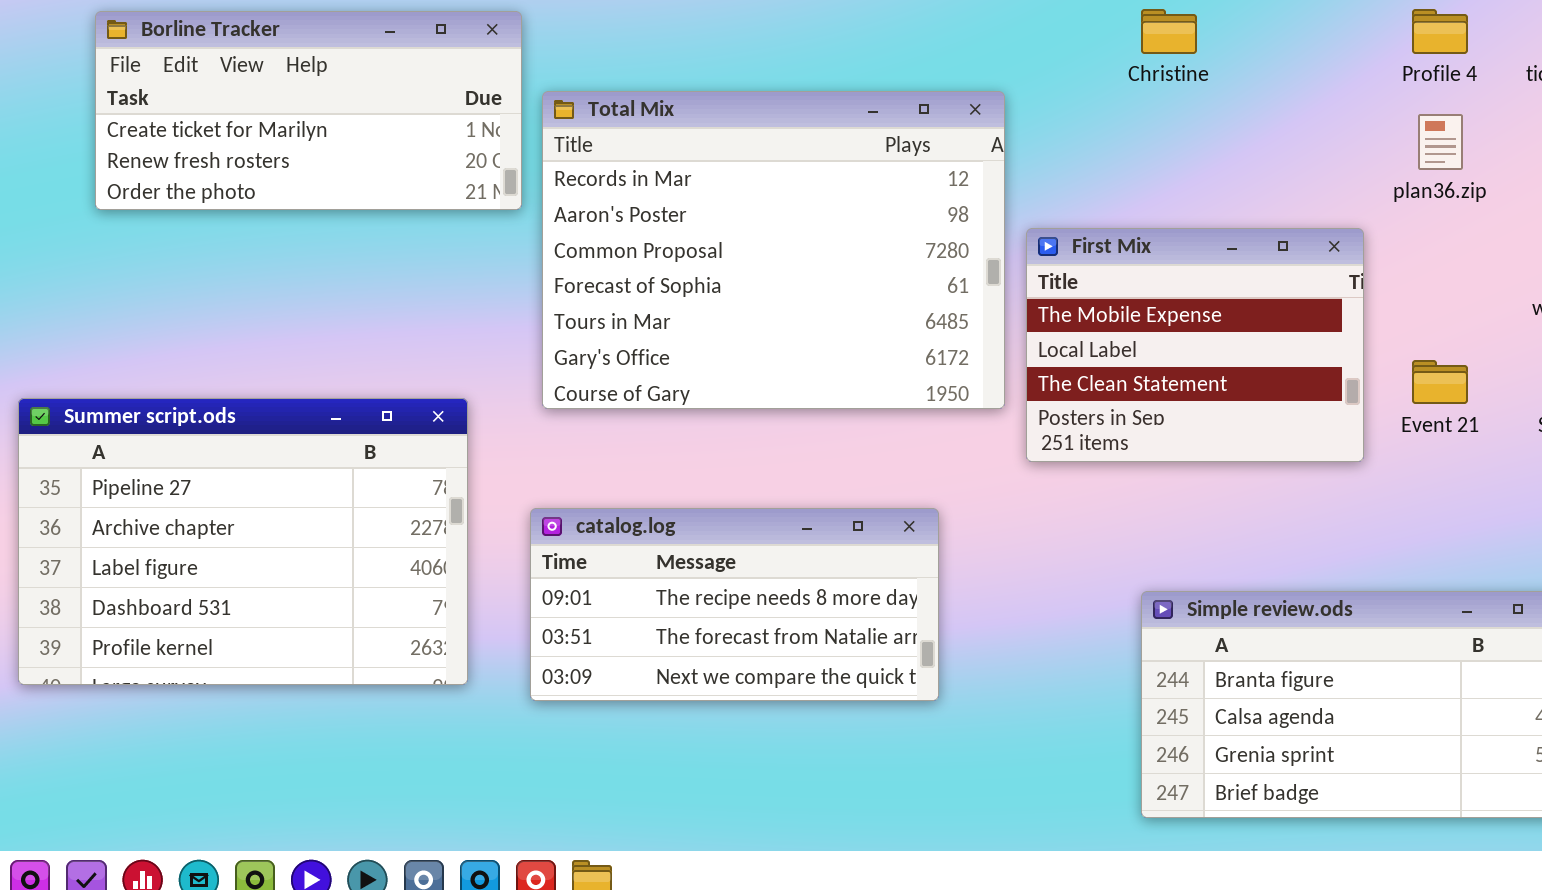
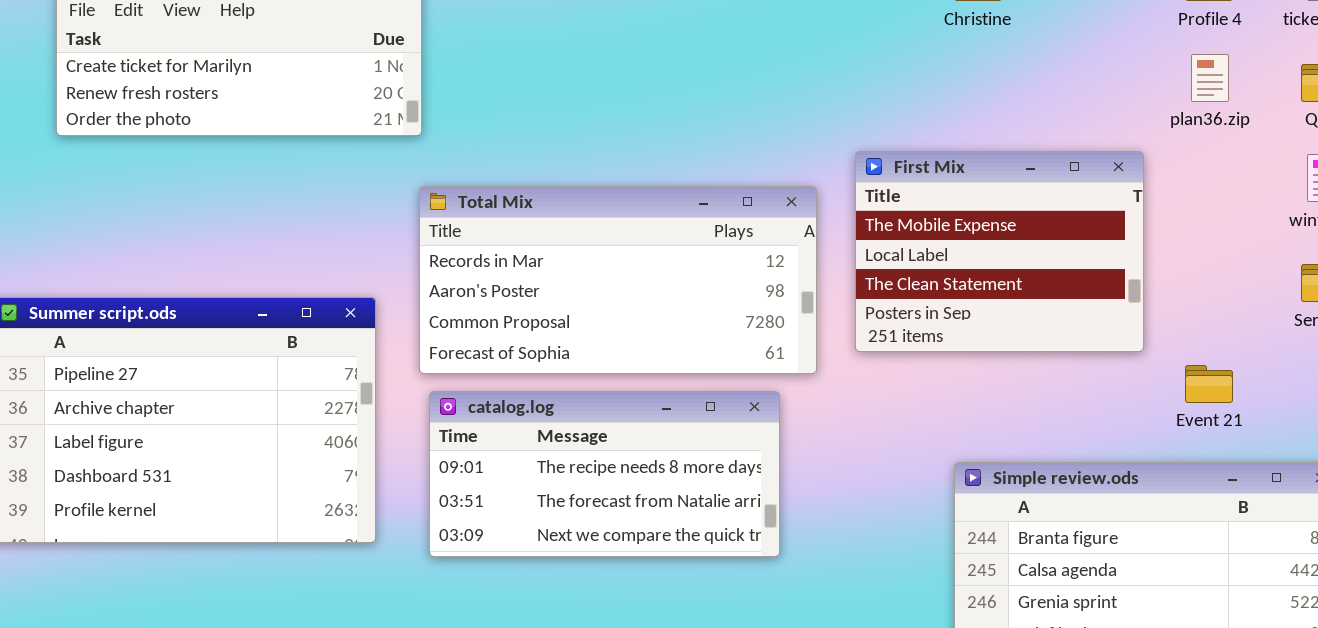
Total Mix: [542,91,1005,409] -> [419,186,817,374], moved, resized
Event 21: [1412,360,1468,404] -> [1185,365,1233,403], moved

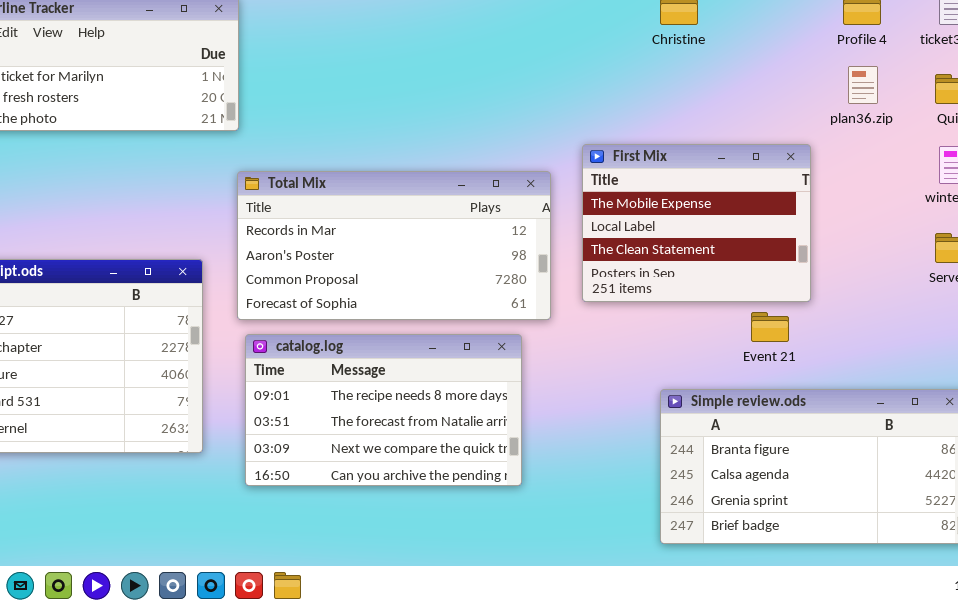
Event 21: [1185,365,1233,403] -> [751,312,789,342], moved
catalog.log: [429,391,780,557] -> [245,334,522,486], resized

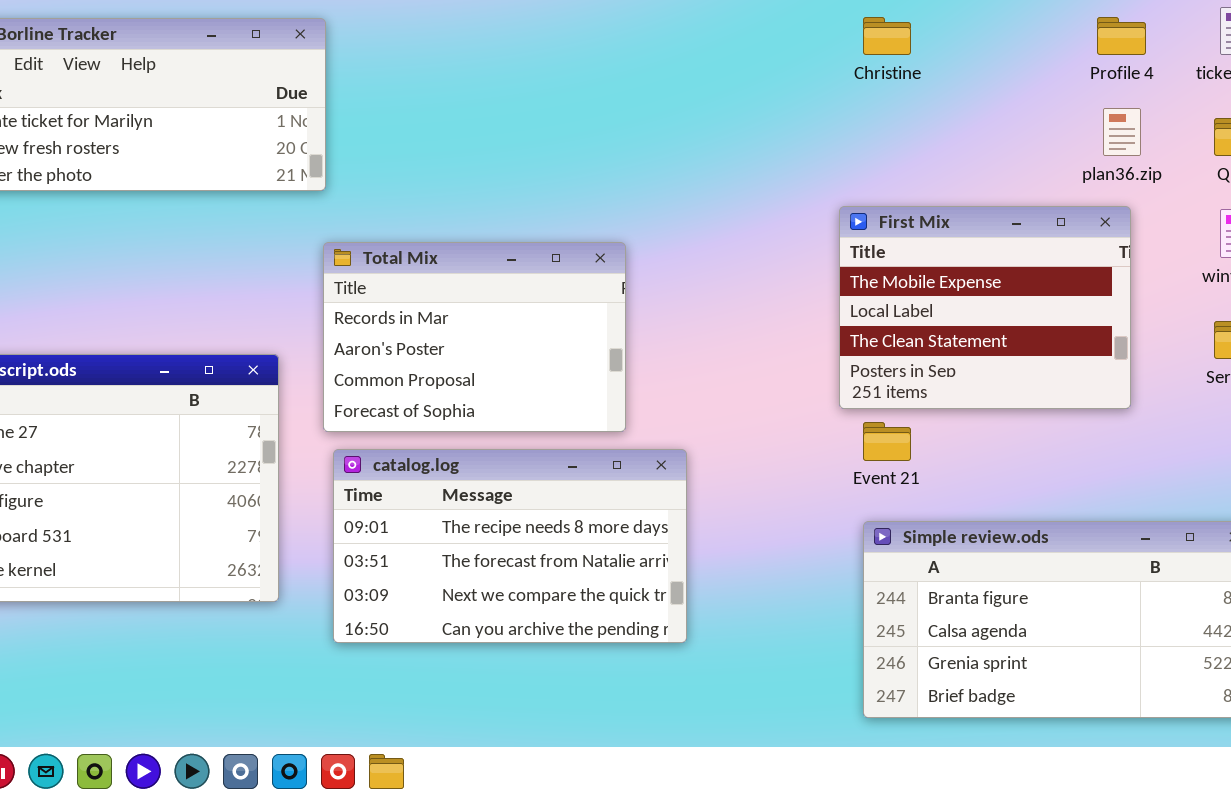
First Mix: [582,144,811,302] -> [839,206,1131,409], moved
Total Mix: [237,171,551,320] -> [323,242,626,432], resized
Event 21: [751,312,789,342] -> [863,422,911,461], moved

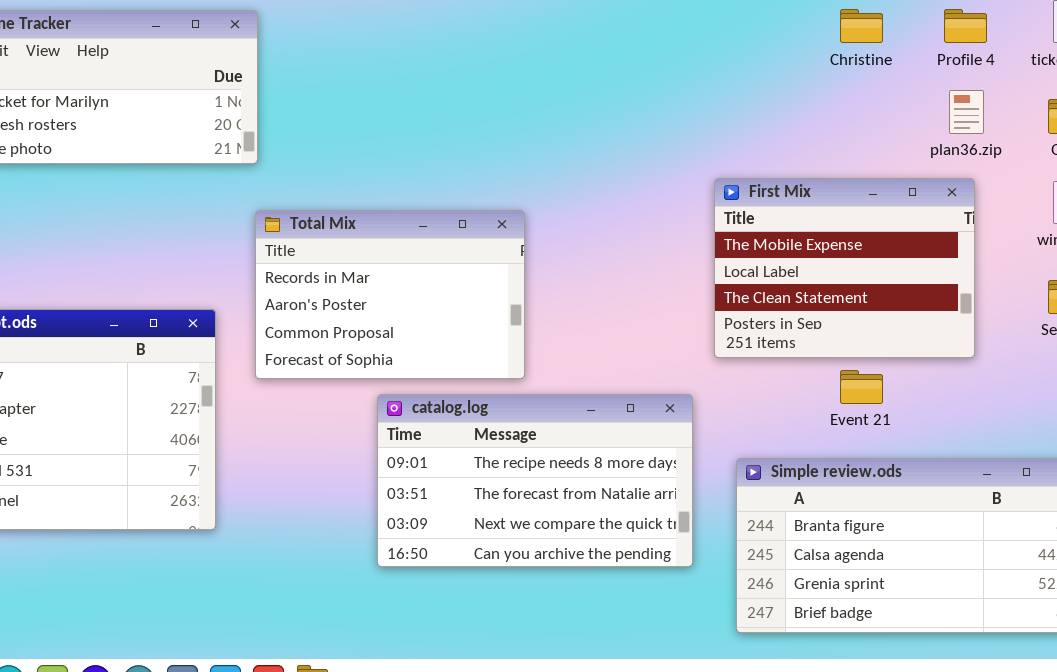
Christine: [863,17,911,55] -> [840,9,883,43], moved
Event 21: [863,422,911,461] -> [840,370,883,404], moved
catalog.log: [333,449,687,643] -> [377,394,693,567], moved

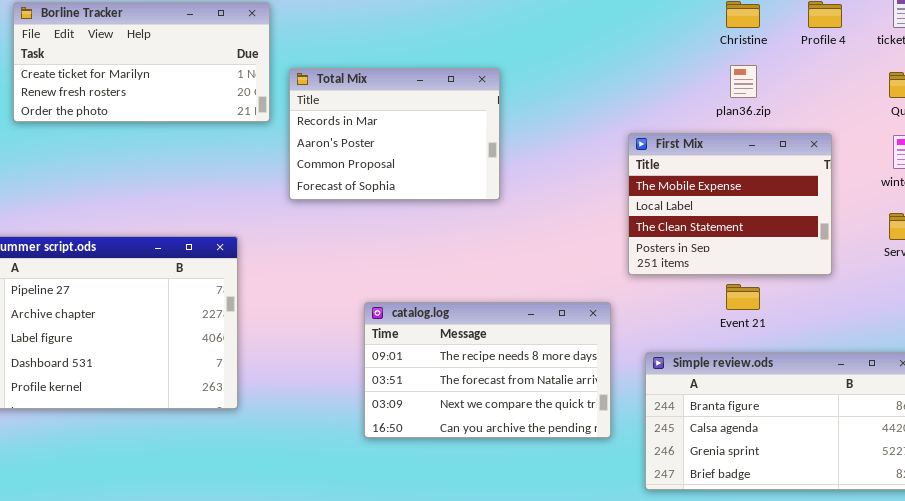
plan36.zip: [949,90,984,134] -> [730,65,757,98], moved
Total Mix: [255,210,525,379] -> [289,68,500,200], moved

